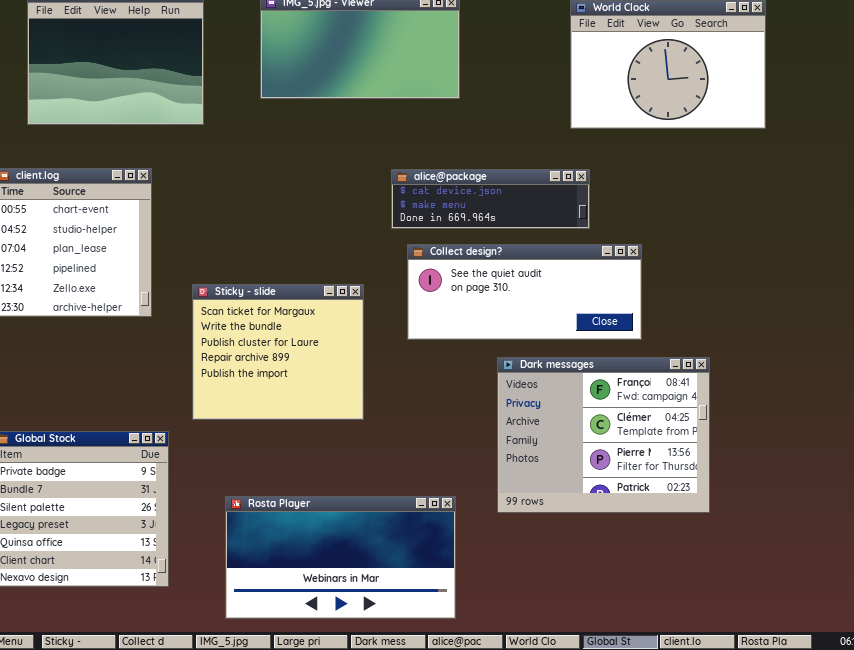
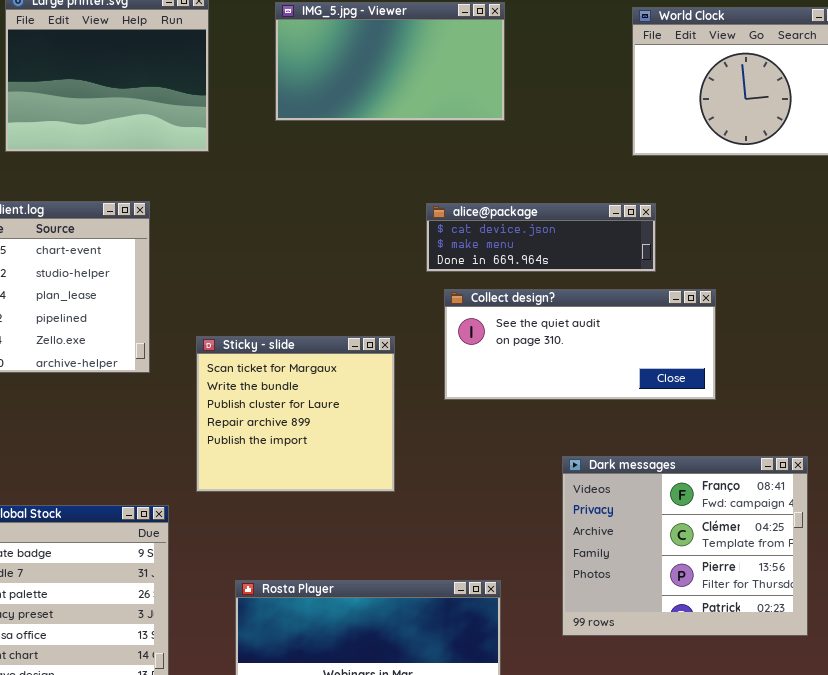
Dark messages: [497,357,710,513] -> [562,456,808,636], moved

